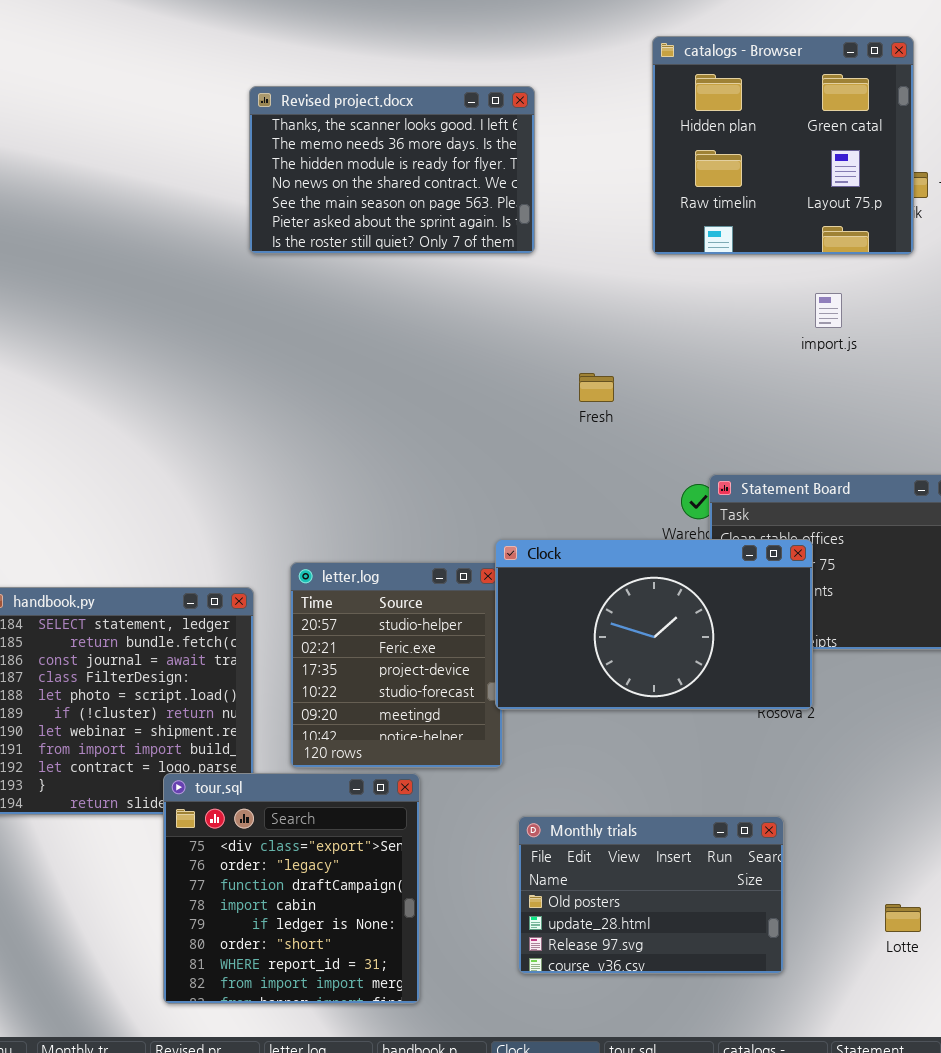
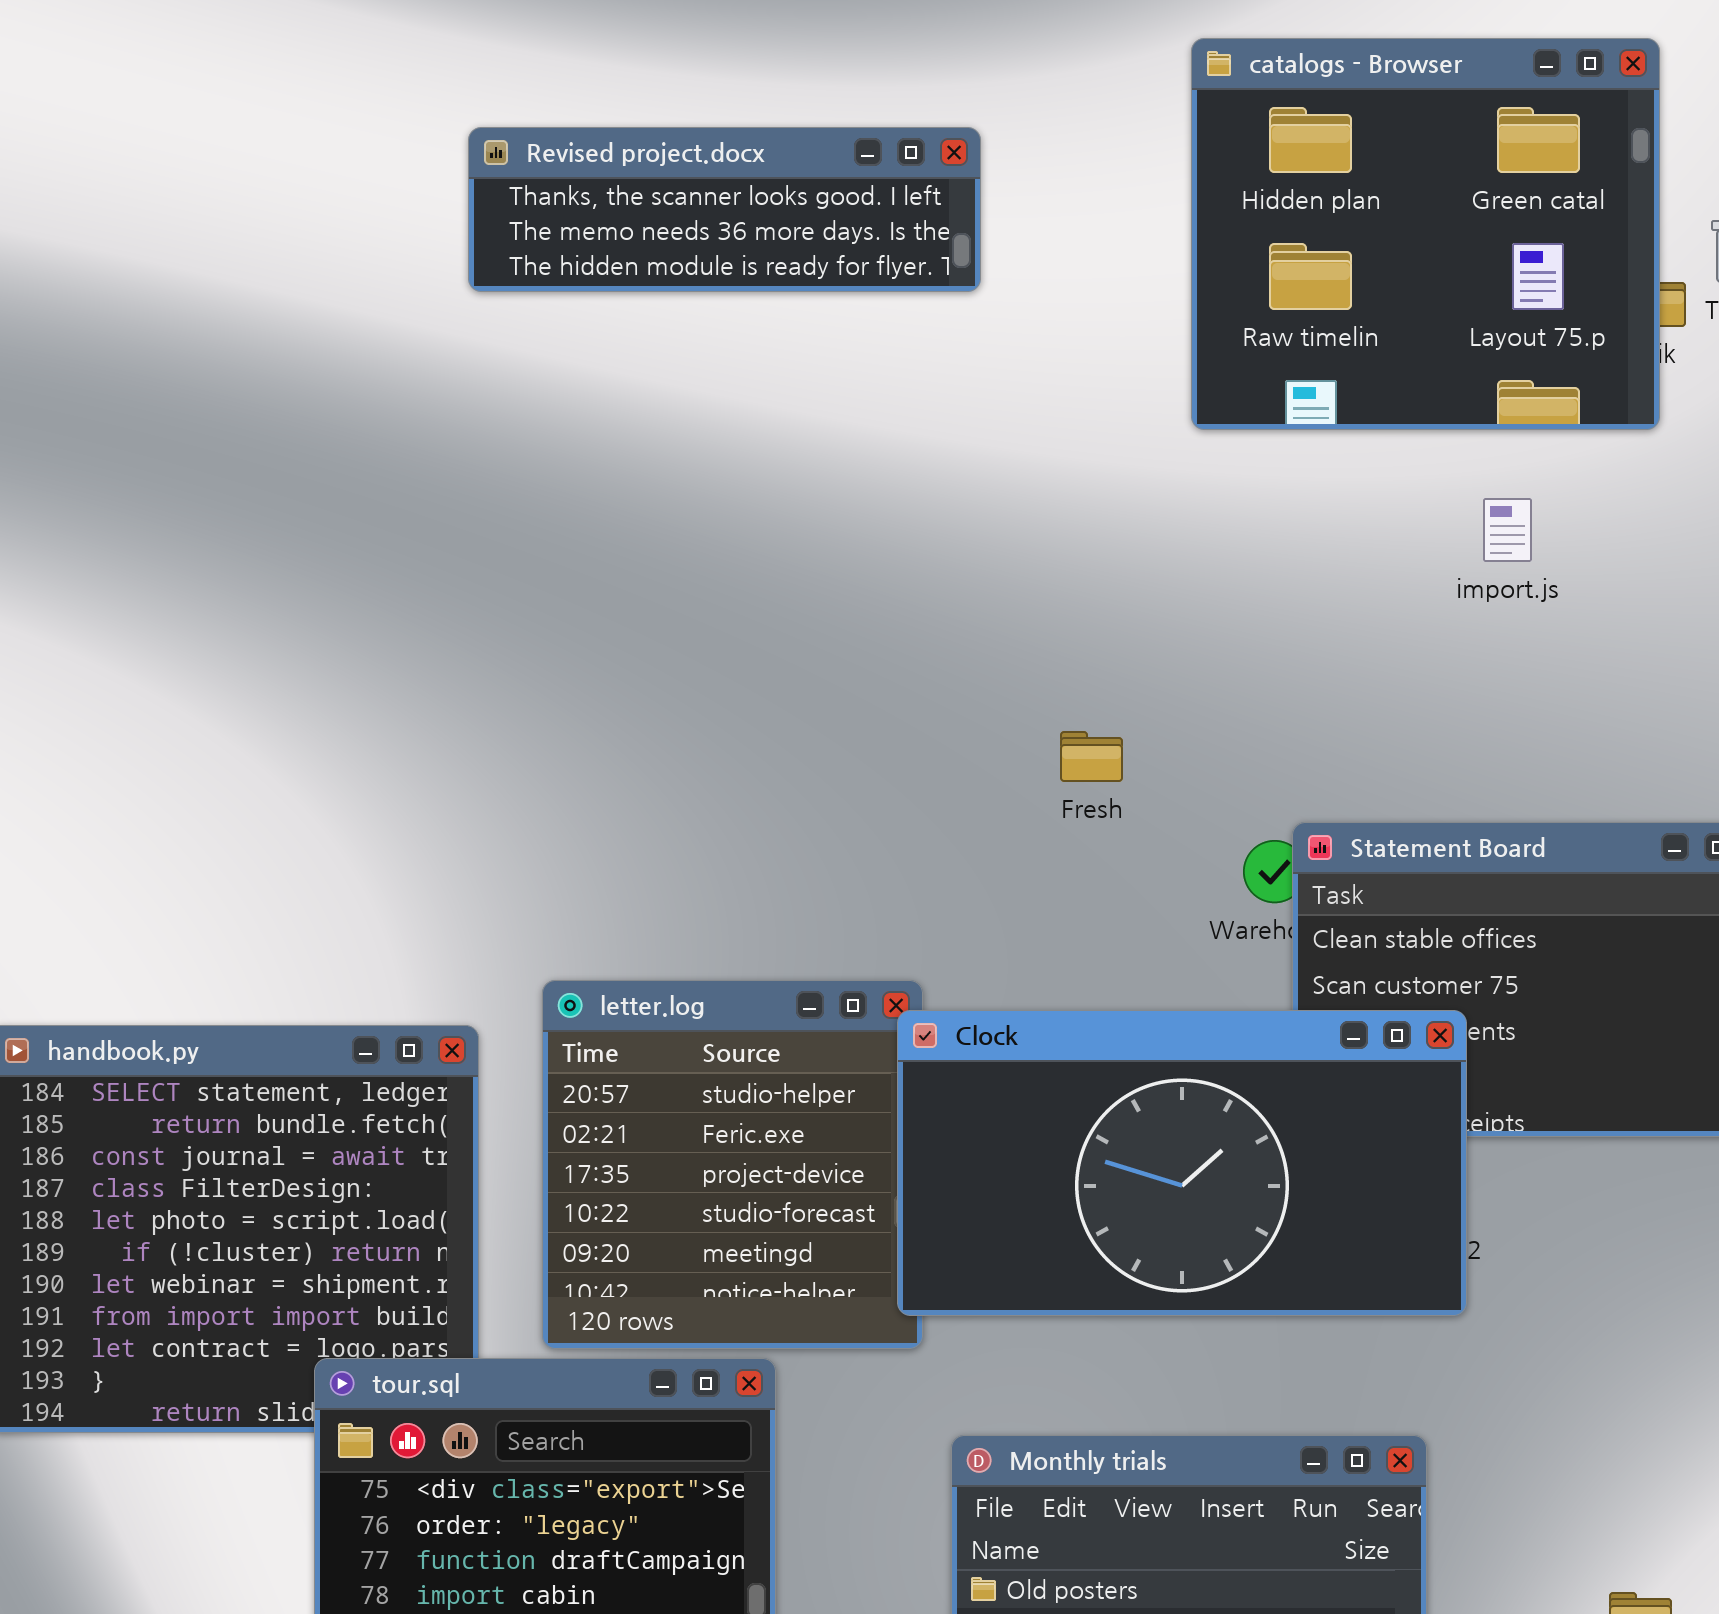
Revised project.docx: [249,86,535,254] -> [468,127,981,292], resized
Fresh: [579,373,614,402] -> [1060,731,1123,782], moved
Clock: [495,539,813,710] -> [897,1010,1467,1316], moved

